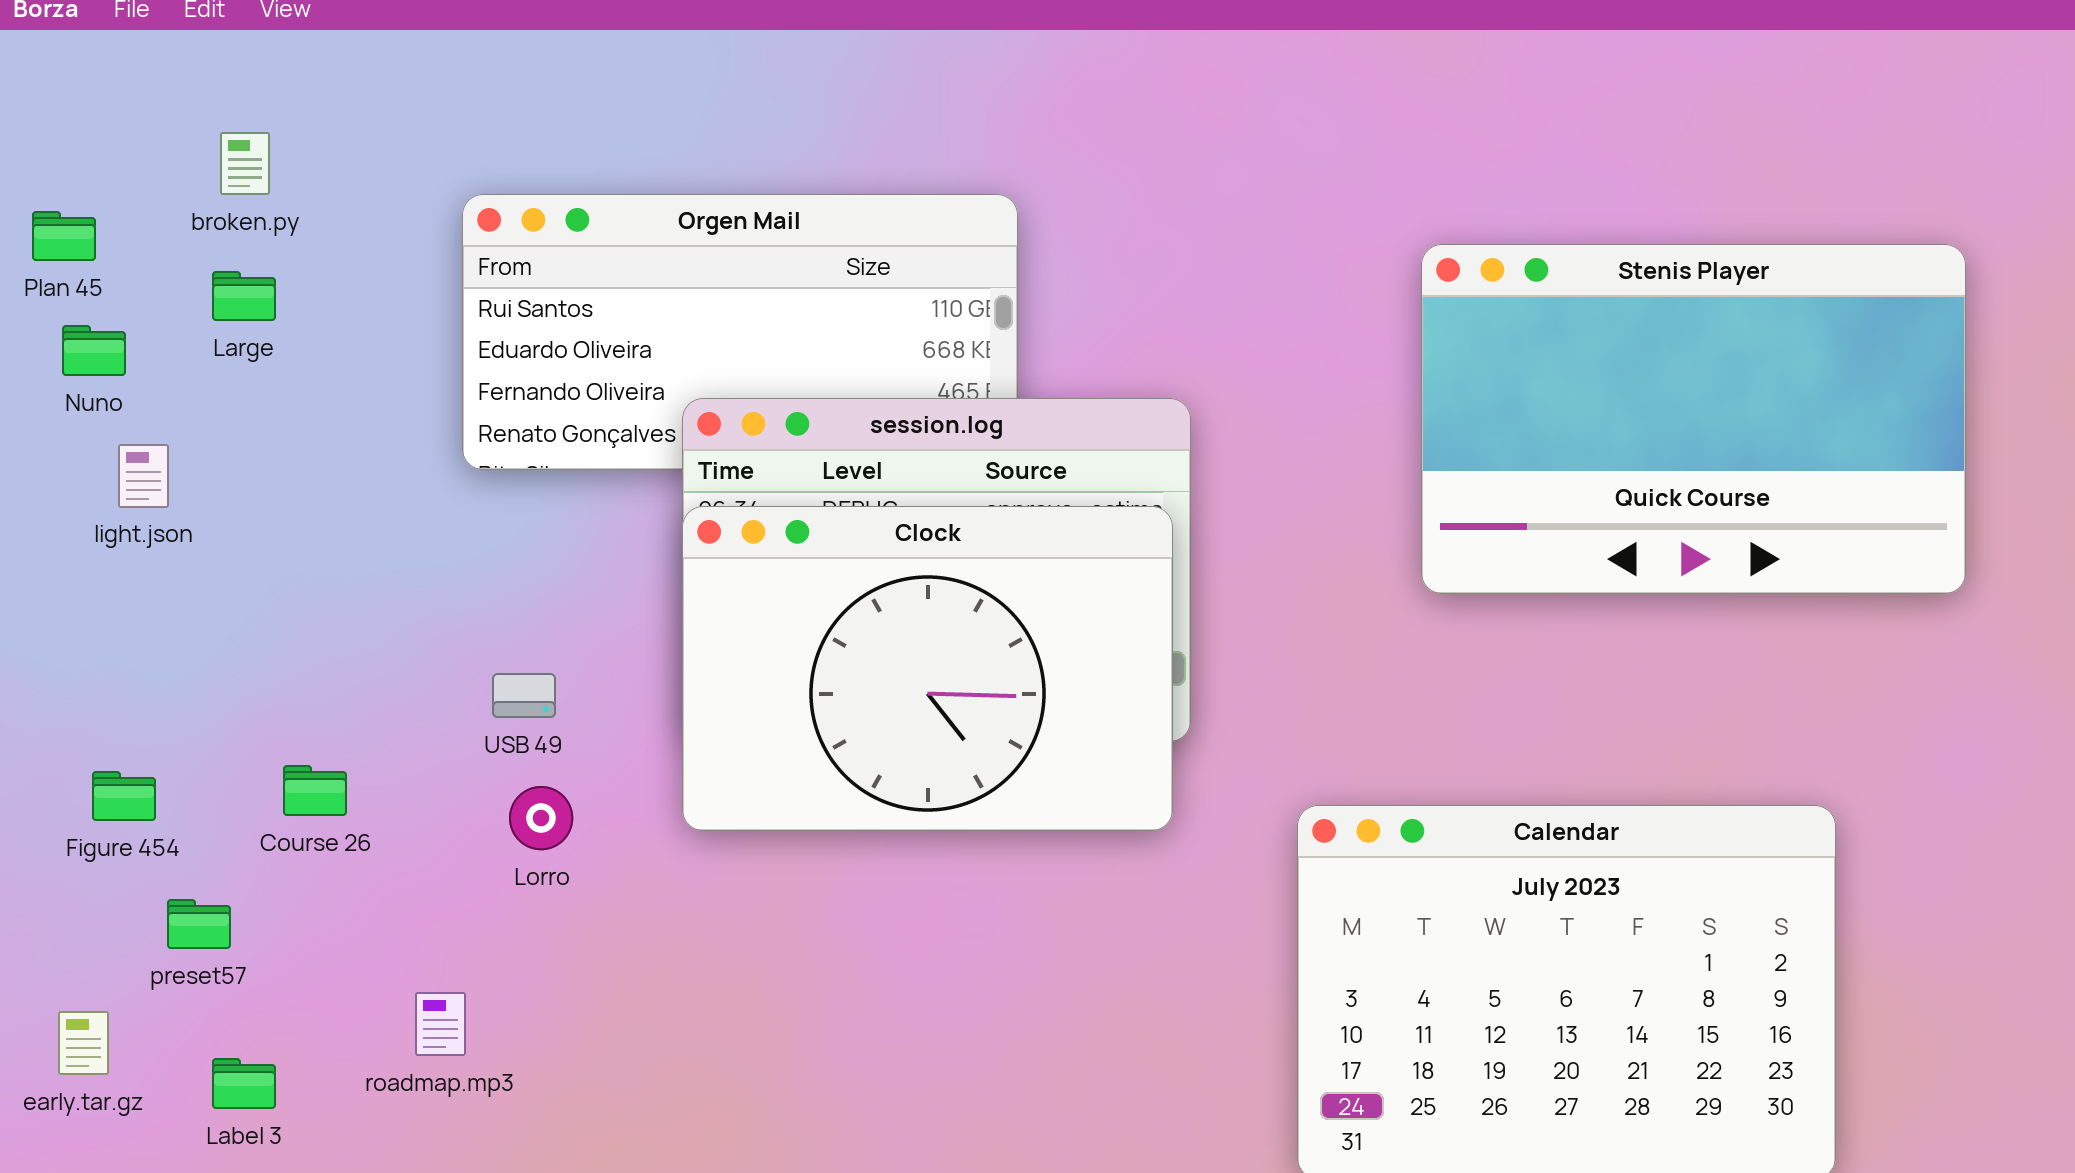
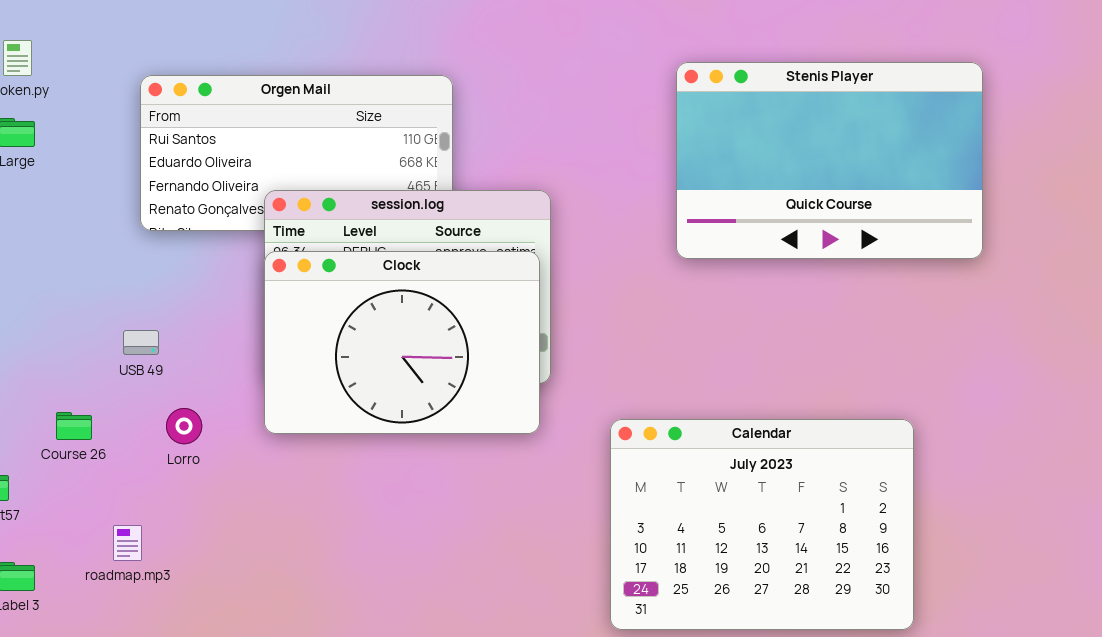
Stenis Player: [1421,244,1966,594] -> [676,62,983,259], moved
USB 49: [492,673,556,718] -> [123,330,159,355], moved
Course 26: [283,765,347,816] -> [56,412,92,440], moved

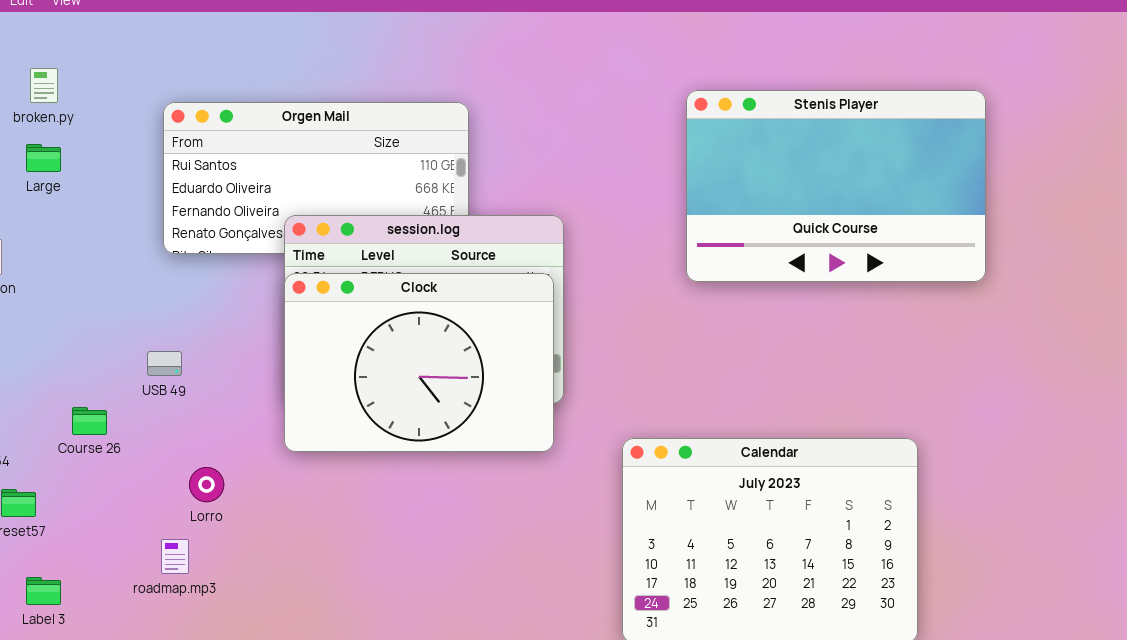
Lorro: [166,408,202,444] -> [189,467,224,502], moved
Course 26: [56,412,92,440] -> [72,407,107,435], moved
roadmap.mp3: [113,525,142,561] -> [161,539,189,574], moved

